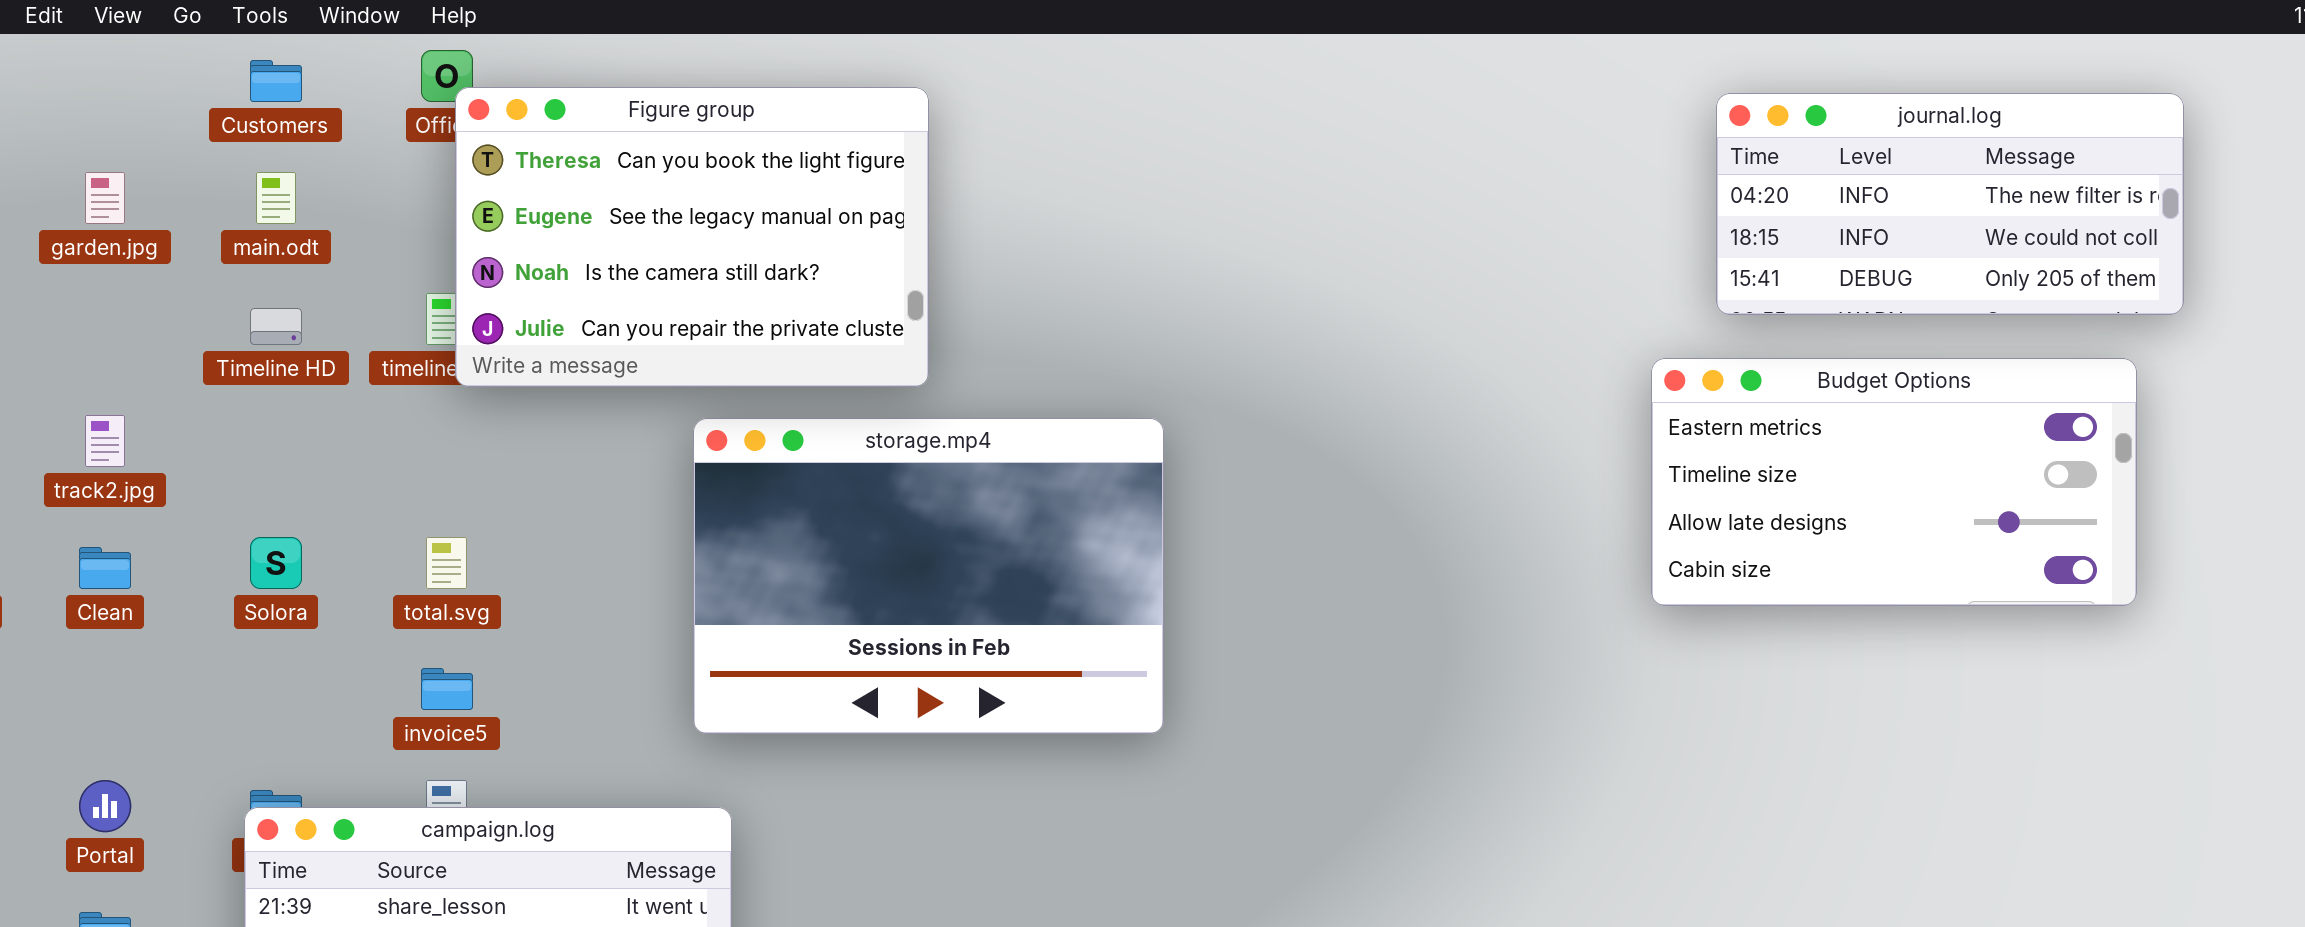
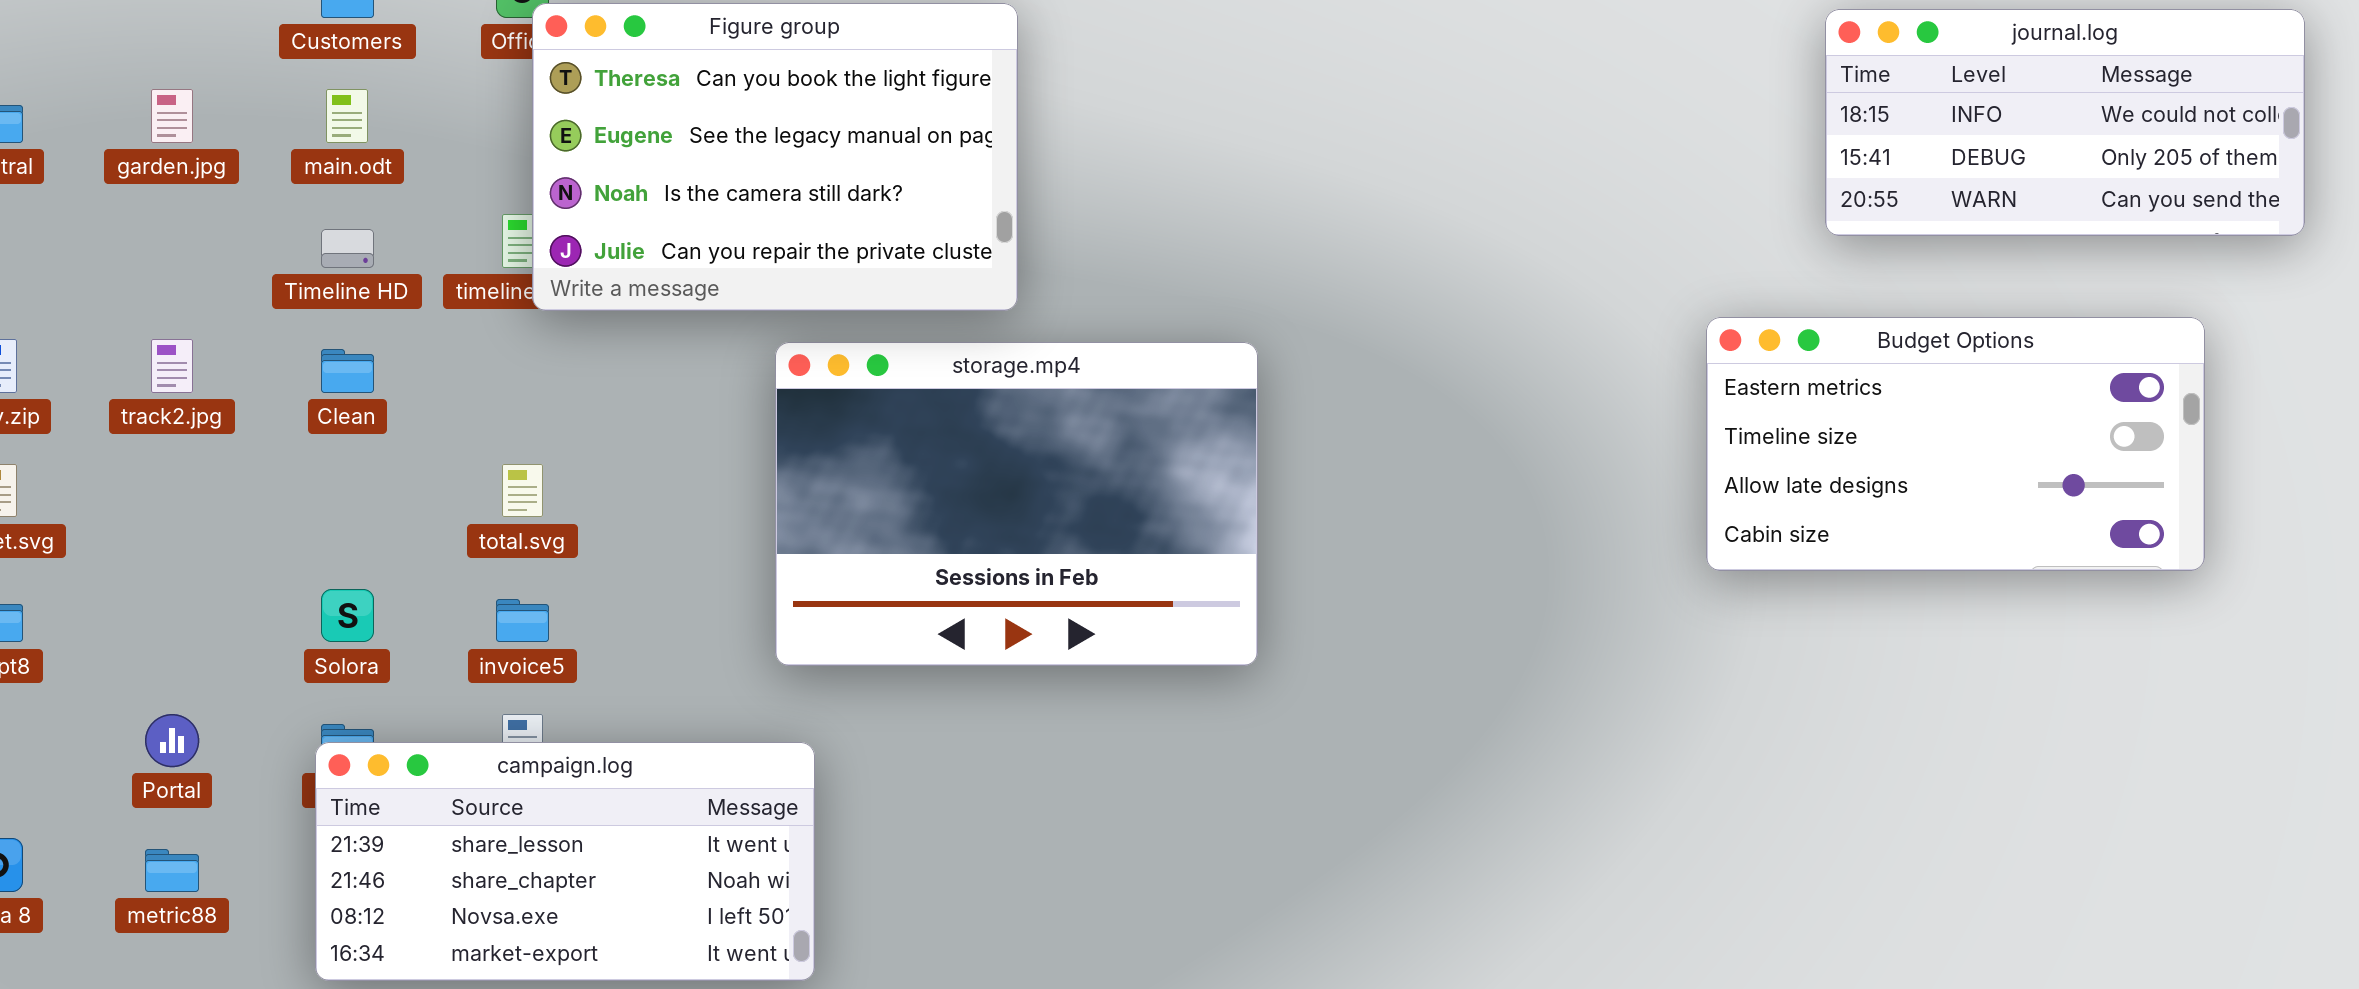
journal.log: [1716,93,2184,315] -> [1825,9,2305,236], scrolled down 1 row
Budget Options: [1651,358,2137,606] -> [1706,317,2205,571], moved
Solora: [250,537,302,589] -> [321,589,374,642], moved
Clean: [79,547,131,589] -> [321,349,374,393], moved

